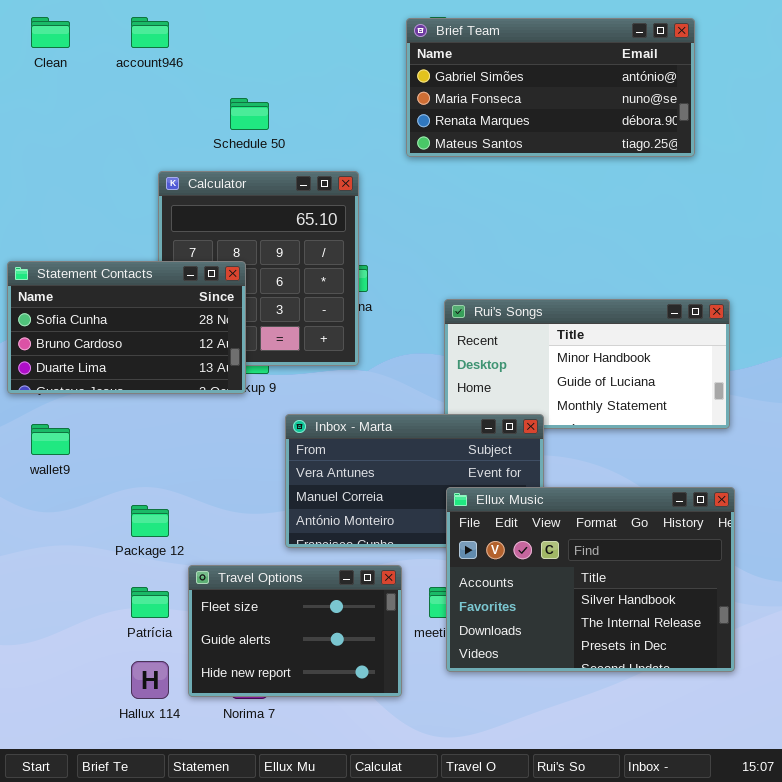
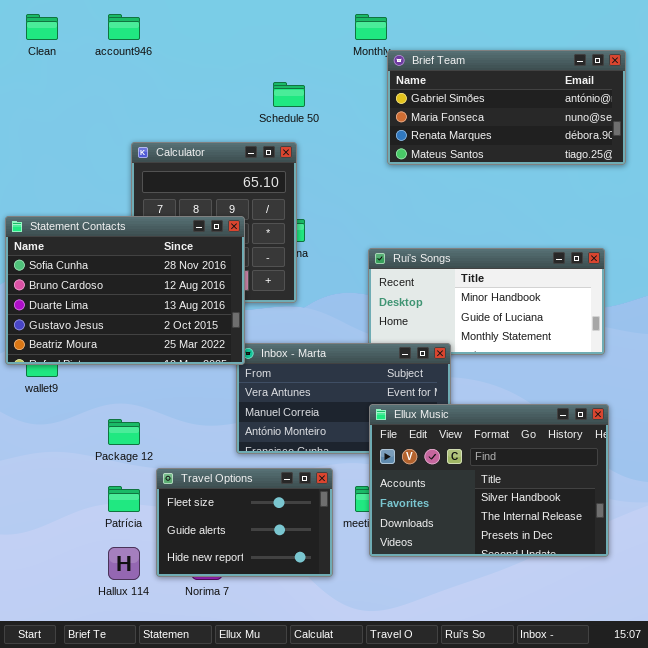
Brief Team: [406,18,695,157] -> [387,50,626,165], moved
Schedule 50: [230,98,269,130] -> [273,82,305,107], moved
Statement Contacts: [7,261,246,394] -> [5,216,245,365], resized

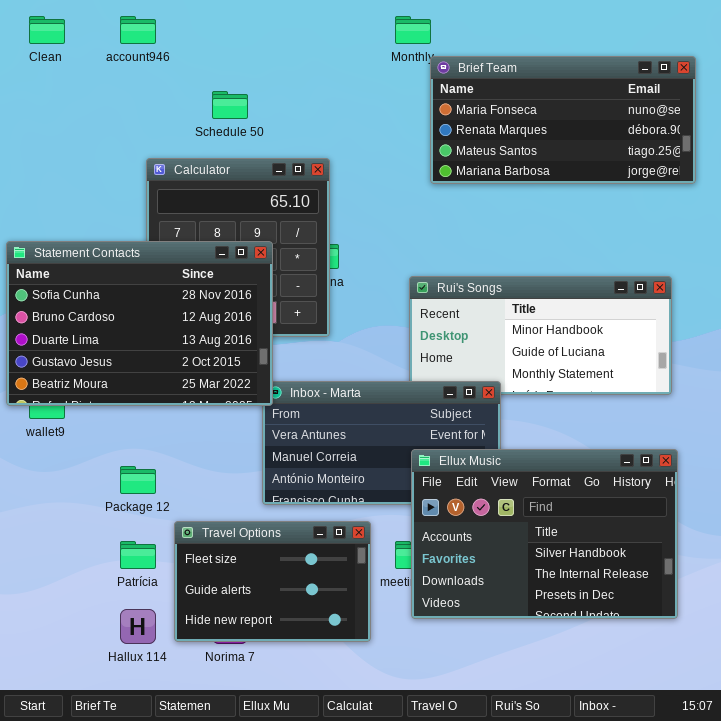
Brief Team: [387,50,626,165] -> [430,56,696,184], scrolled down 1 row
Schedule 50: [273,82,305,107] -> [212,91,248,119], moved

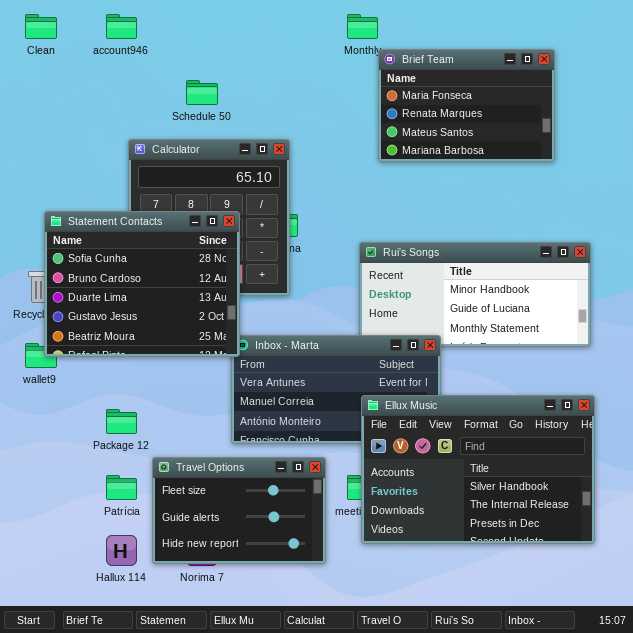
Brief Team: [430,56,696,184] -> [378,49,555,162], resized
Statement Contacts: [6,241,273,406] -> [44,211,240,357], resized

